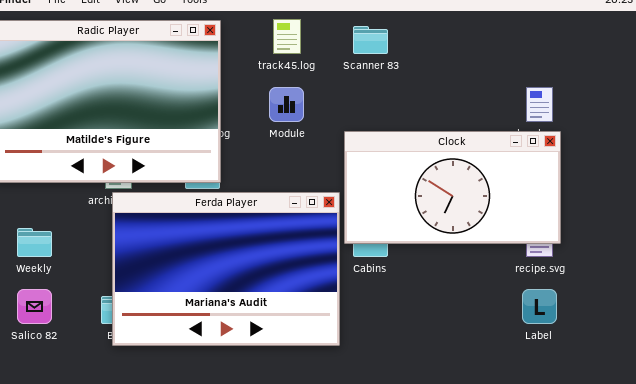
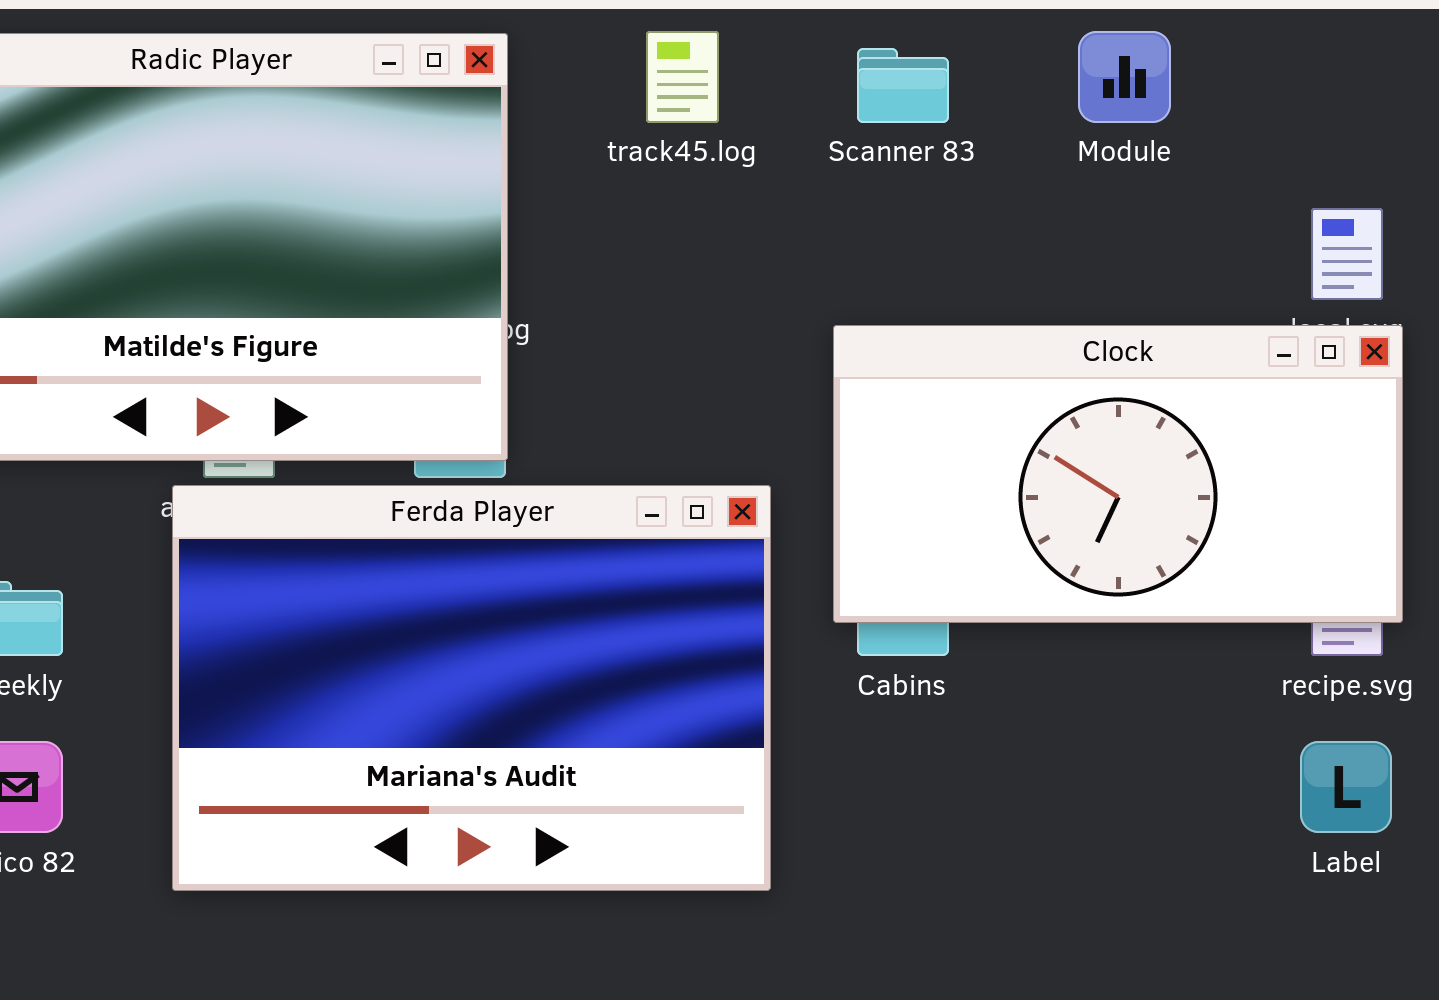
Module: [269,87,304,122] -> [1078,31,1171,123], moved
Ferda Player: [112,192,340,346] -> [172,485,771,891], moved

